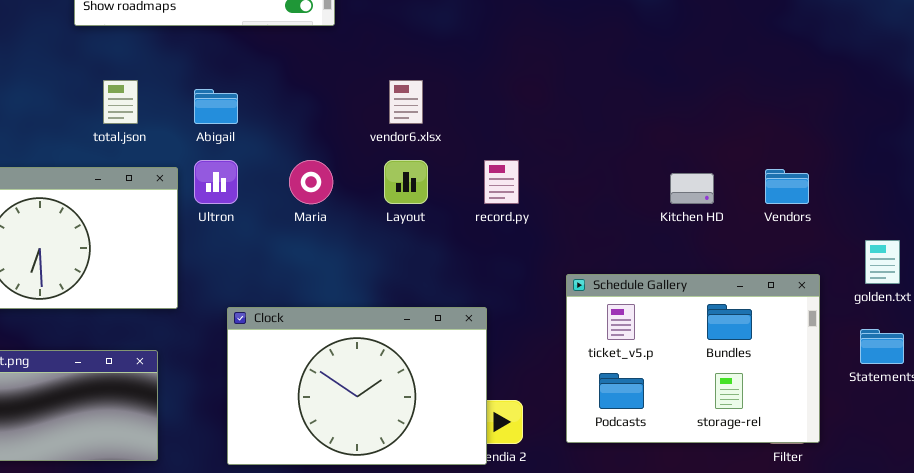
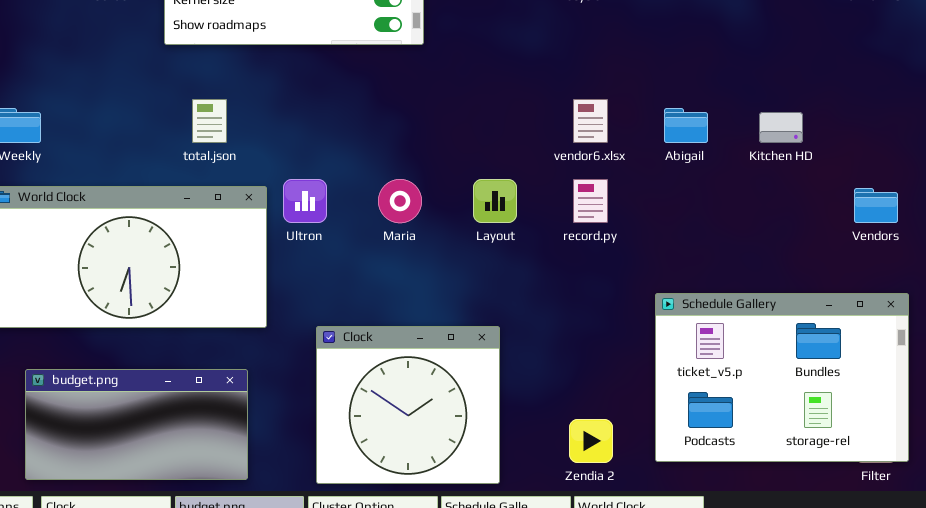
vendor6.xlsx: [389,80,423,124] -> [573,99,608,143], moved
Abigail: [194,89,238,124] -> [664,108,708,143], moved
Kitchen HD: [670,173,714,204] -> [759,112,803,143], moved
Clock: [227,307,487,465] -> [316,326,500,484], resized

